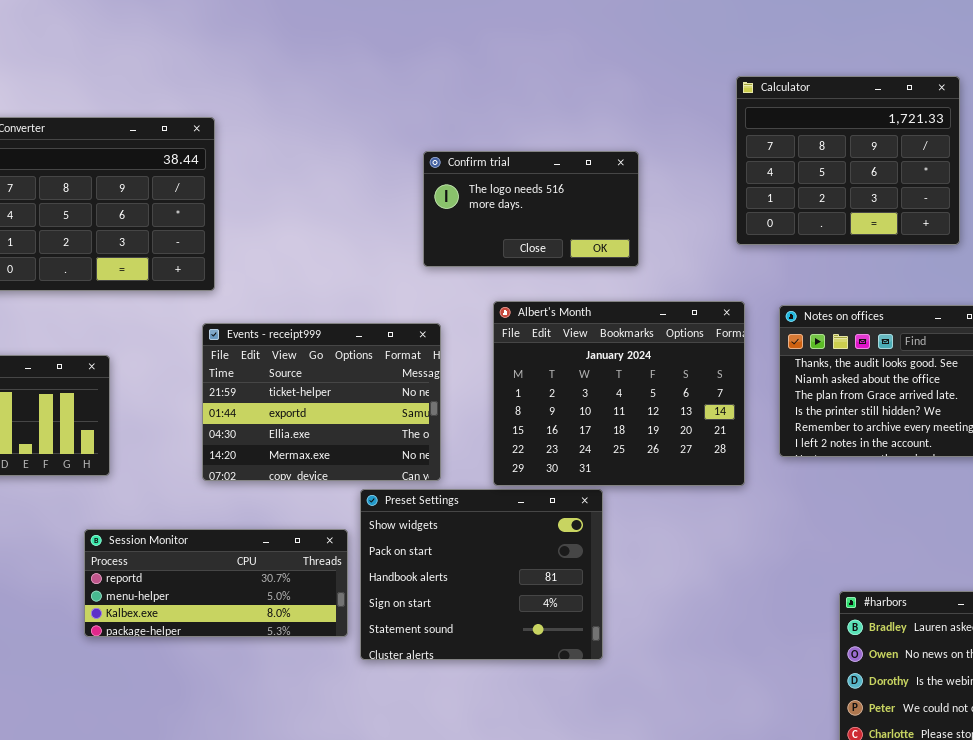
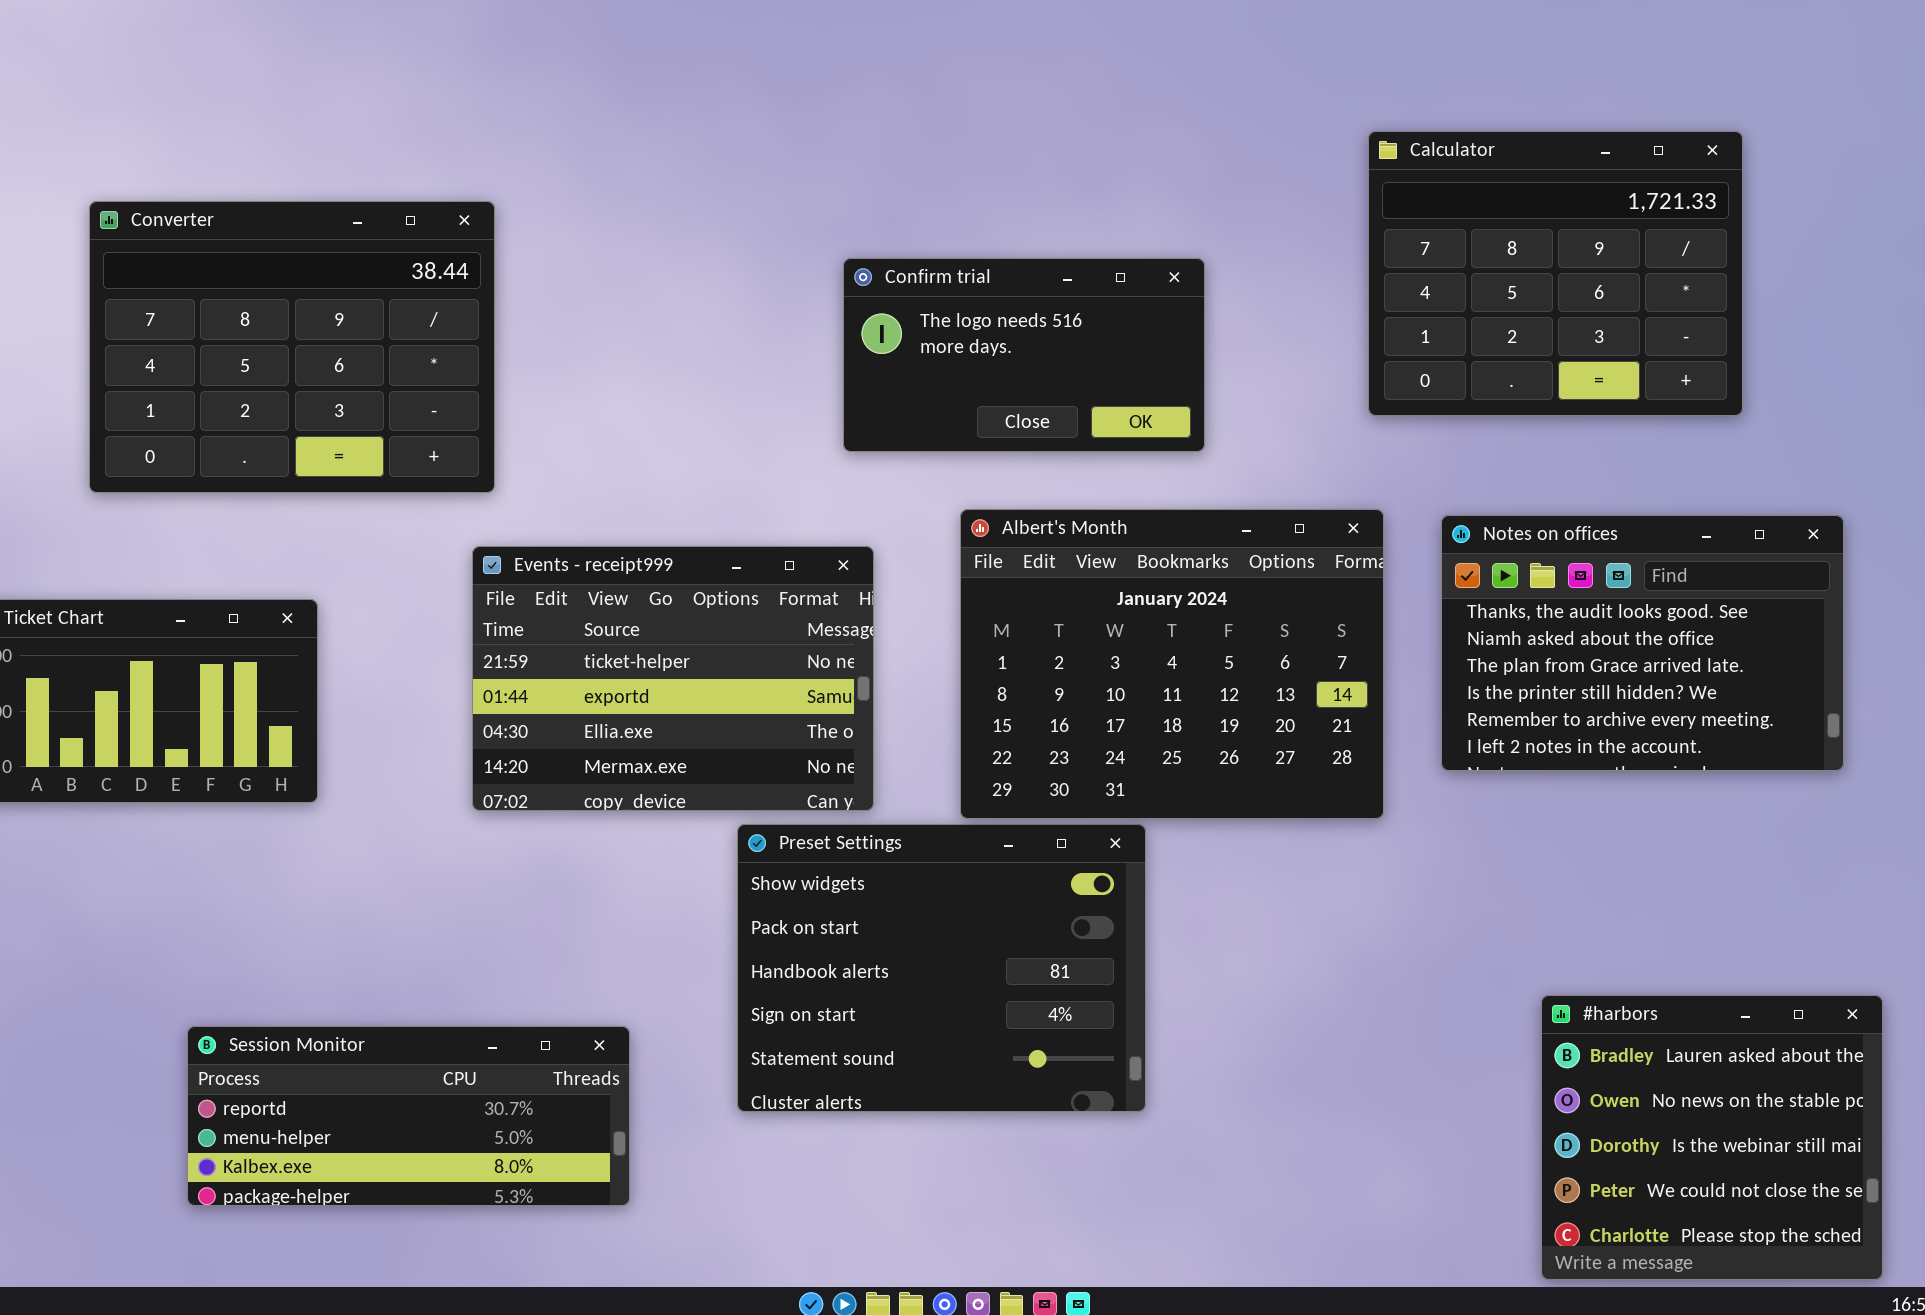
Session Monitor: [84,529,348,637] -> [187,1026,630,1206], moved

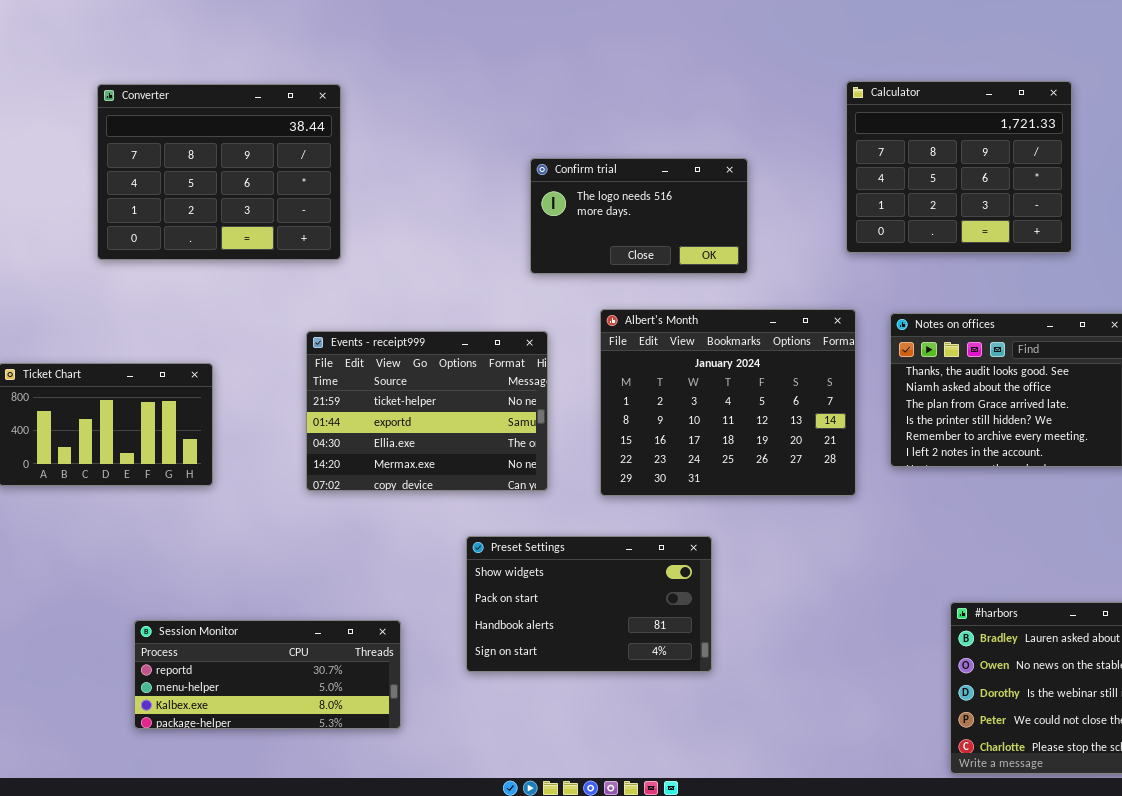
Converter: [89,201,495,493] -> [97,84,341,260], moved
Preset Settings: [737,824,1146,1112] -> [466,536,712,672], resized

